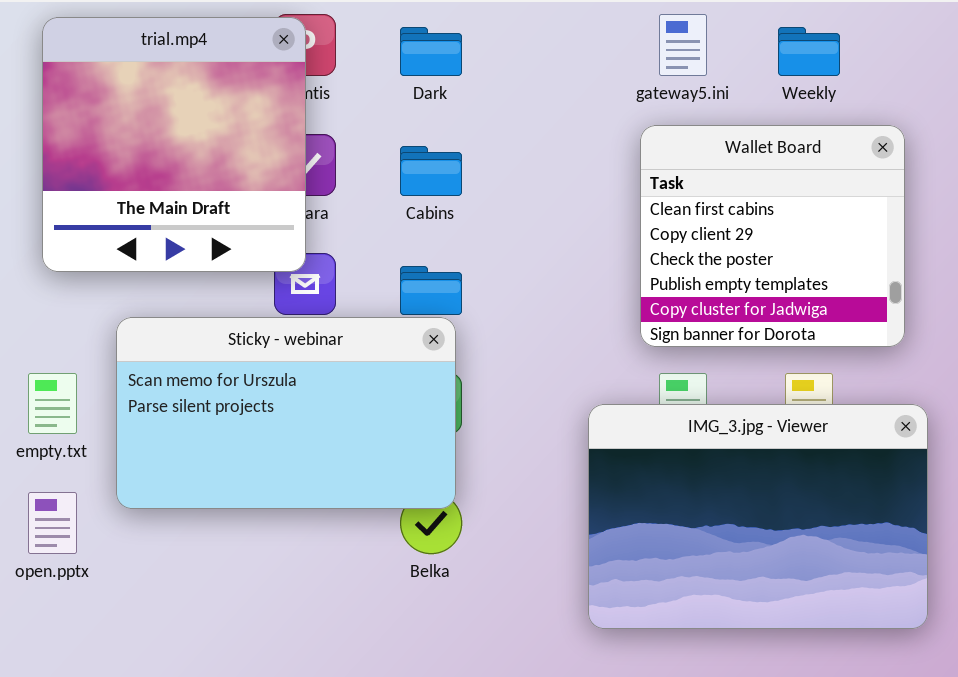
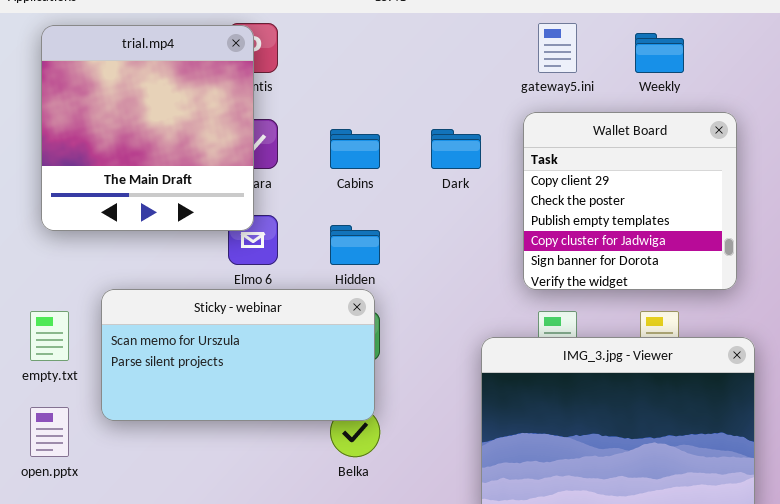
Dark: [400,27,462,76] -> [431,129,481,169], moved
Wallet Board: [640,125,905,347] -> [523,112,737,290], scrolled down 1 row
Sticky - webinar: [116,317,456,509] -> [101,289,375,421], resized

